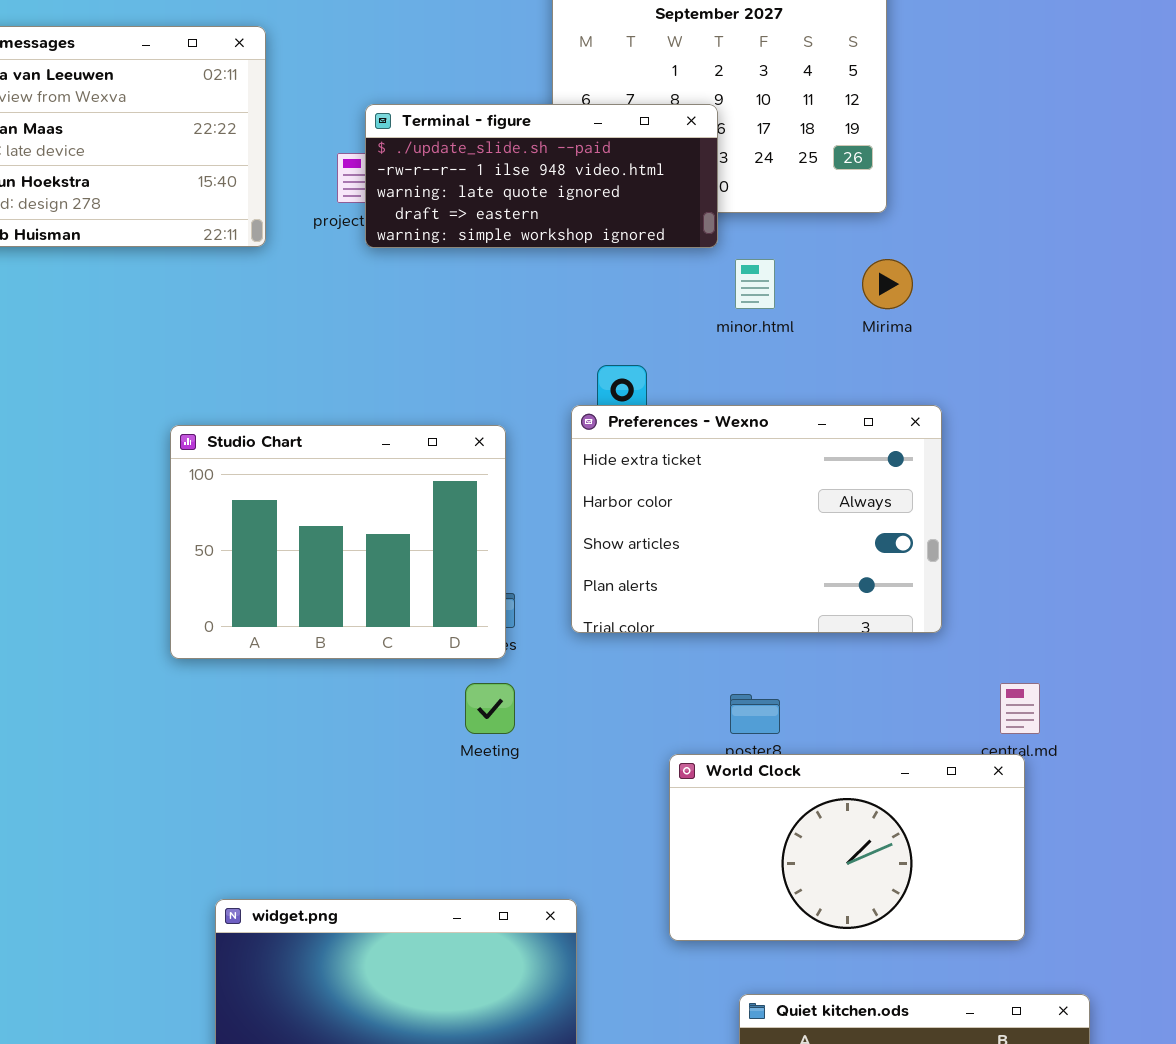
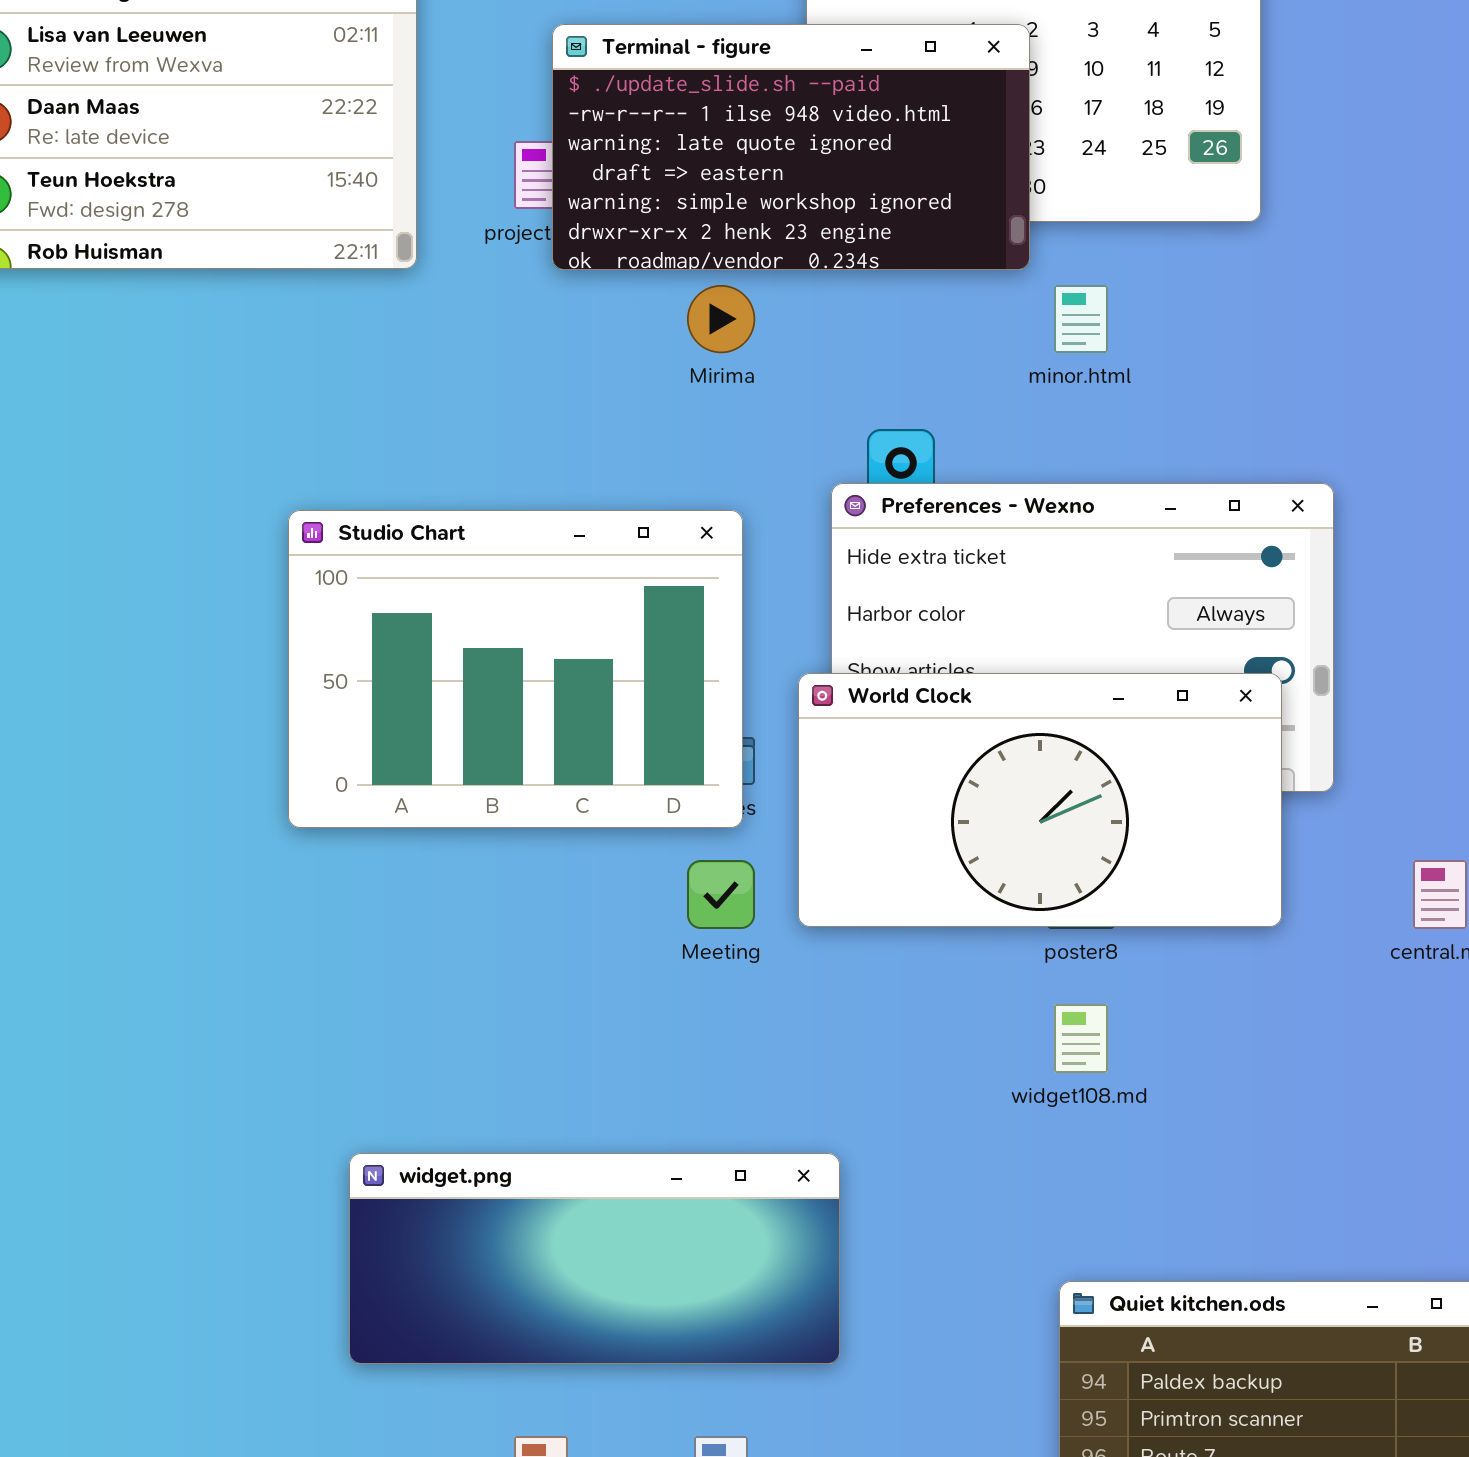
Terminal - figure: [365,104,718,248] -> [552,24,1030,270], resized
Mirima: [862,259,913,309] -> [687,285,755,353], moved
World Clock: [669,754,1025,941] -> [798,673,1282,927], moved

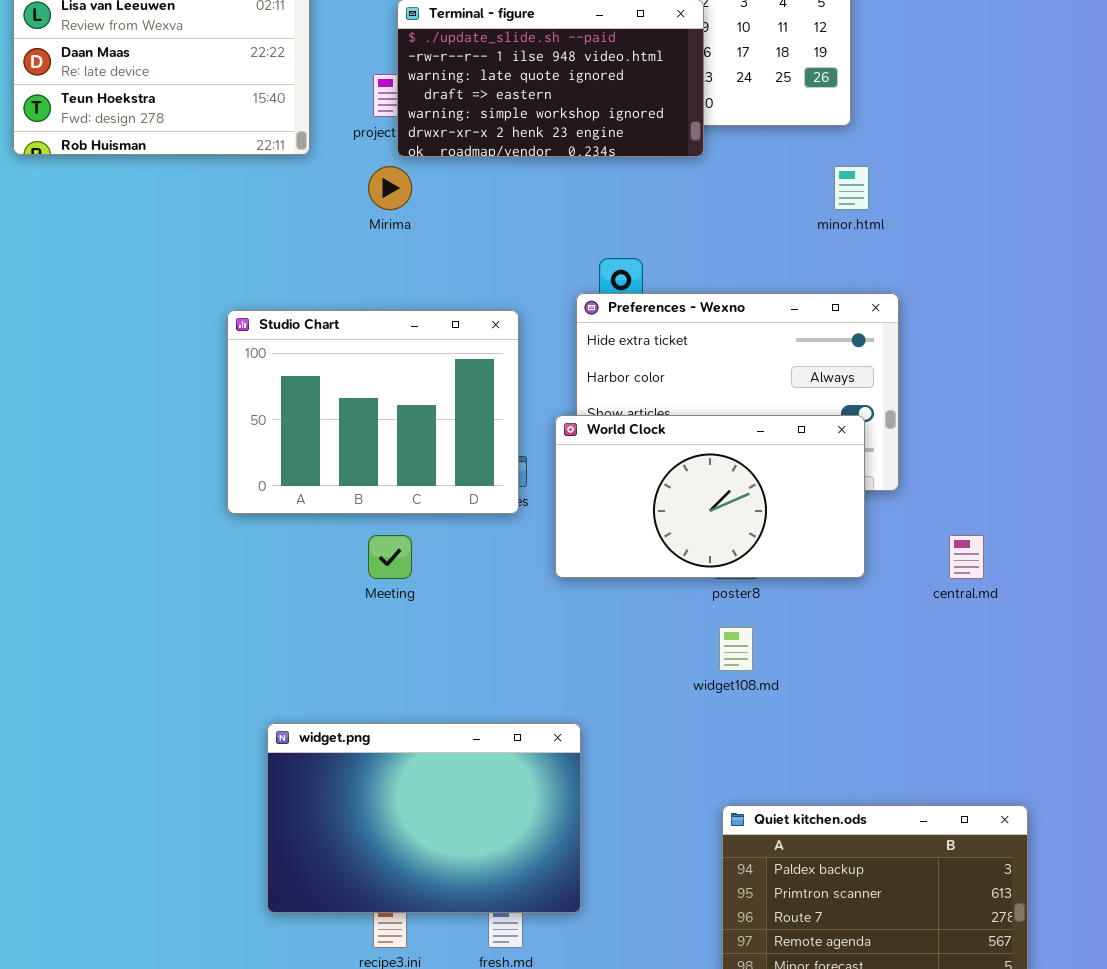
Mirima: [687,285,755,353] -> [368,166,412,210], moved
minor.html: [1054,285,1108,353] -> [834,166,869,210], moved
Meeting: [687,860,755,929] -> [368,535,412,579], moved
widget.png: [349,1153,840,1364] -> [267,723,581,913], resized

